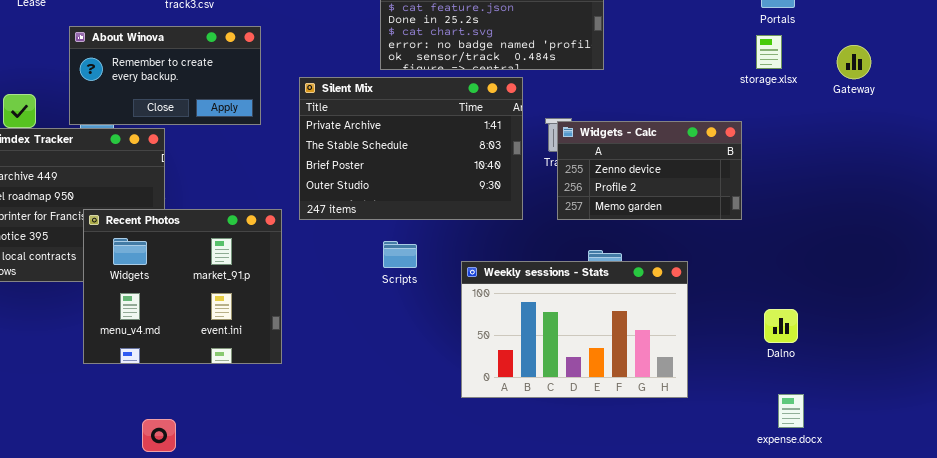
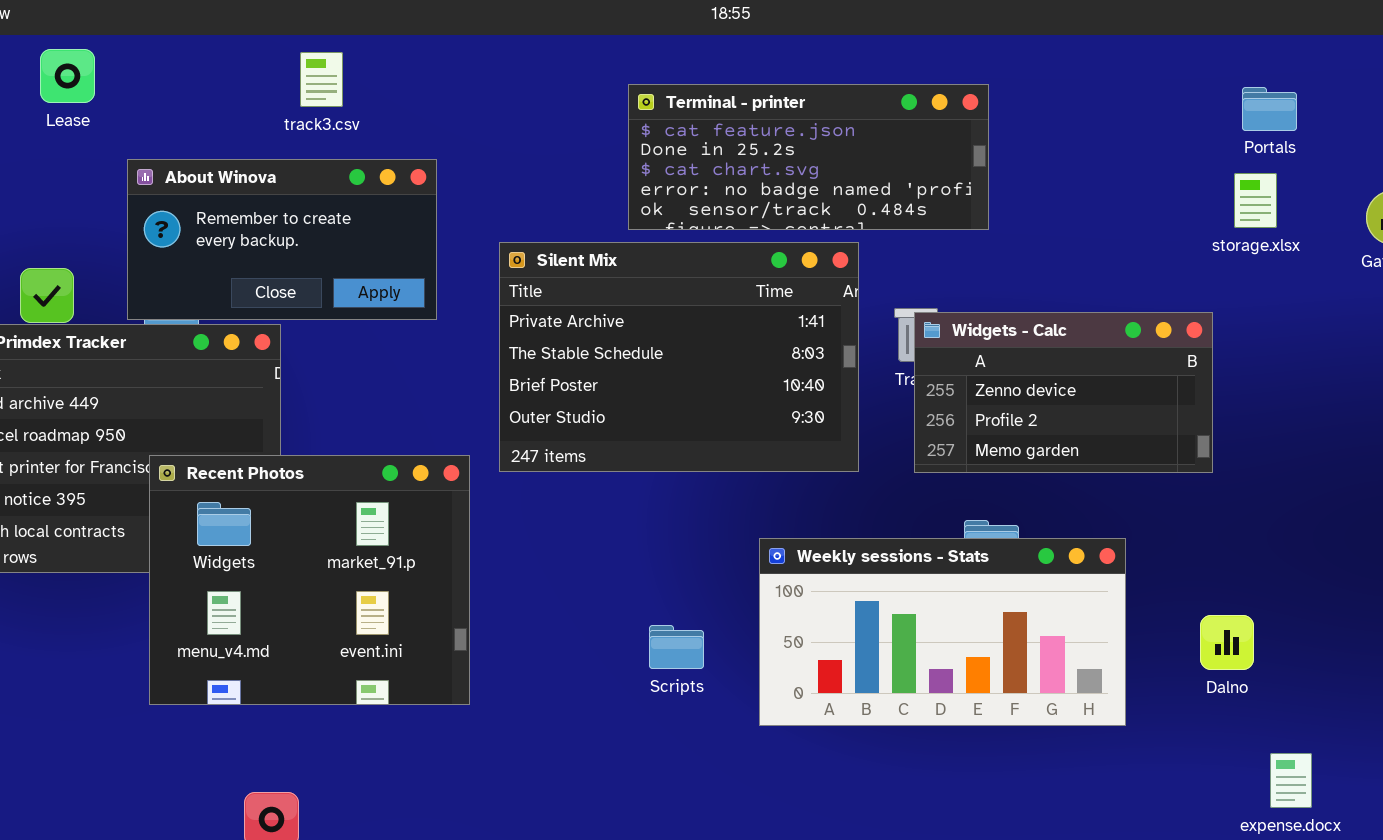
Scripts: [383,241,417,268] -> [649,625,704,669], moved
Weekly sessions - Stats: [461,261,688,398] -> [759,538,1126,726], resized
Dalno: [764,309,798,343] -> [1200,615,1254,670], moved

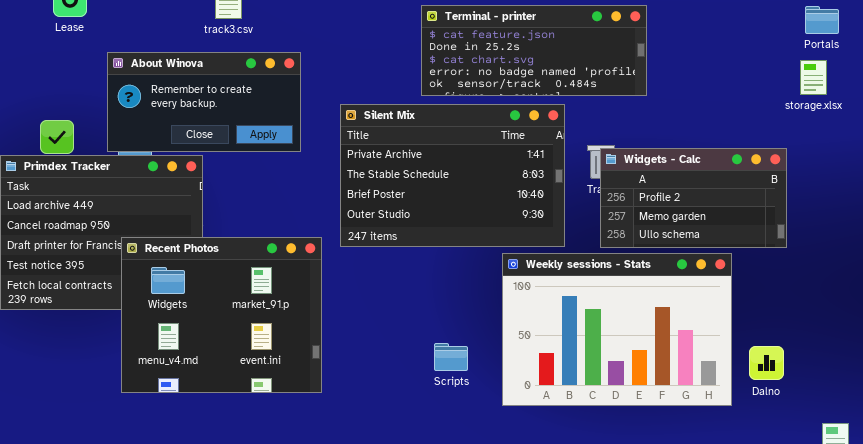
Widgets - Calc: [914,312,1213,473] -> [600,148,787,248], scrolled down 1 row
Weekly sessions - Stats: [759,538,1126,726] -> [502,253,732,406], resized
Dalno: [1200,615,1254,670] -> [749,346,784,380], moved

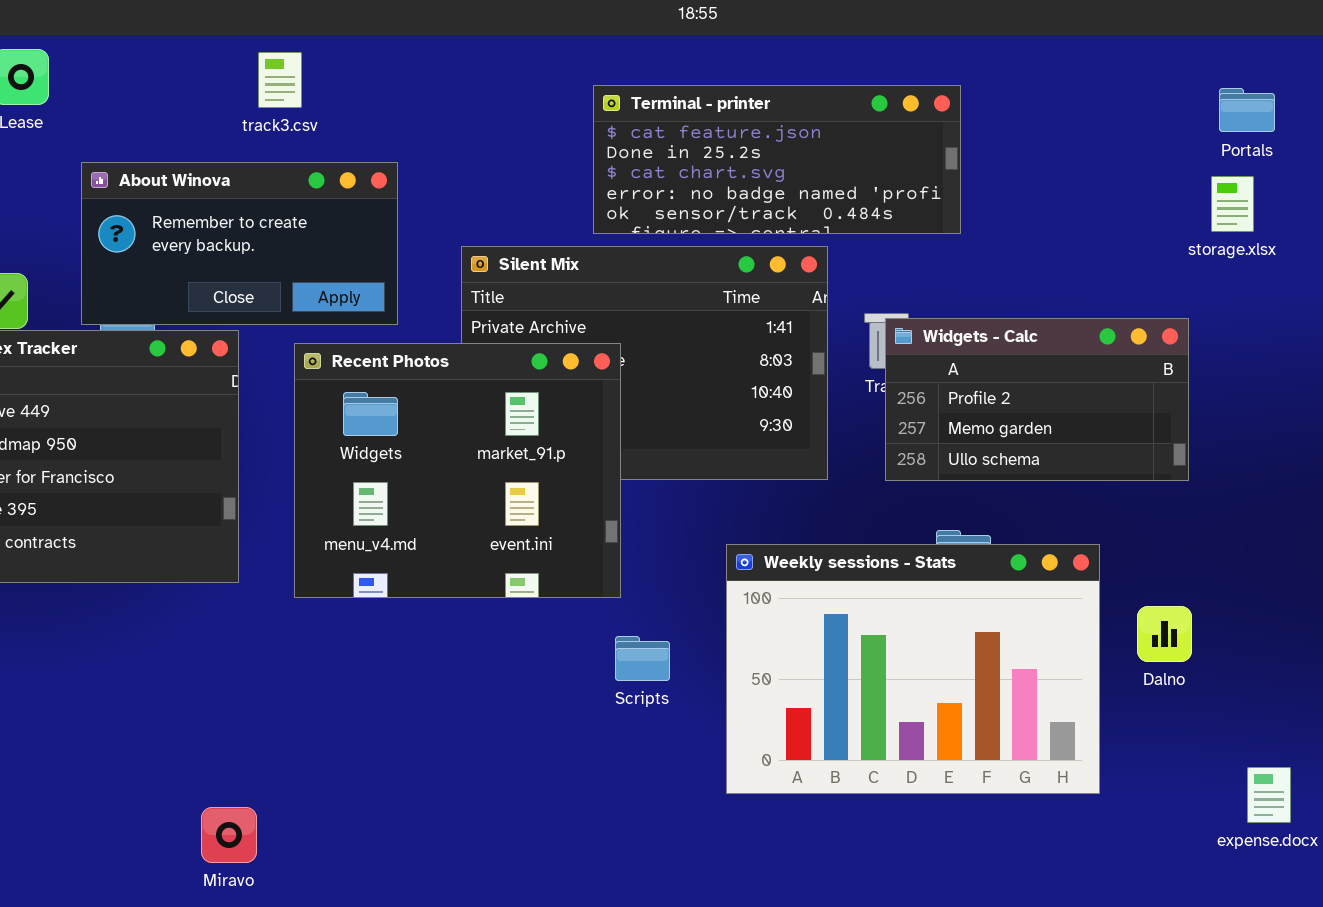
Recent Photos: [121,237,322,393] -> [294,343,621,598], moved
Weekly sessions - Stats: [502,253,732,406] -> [726,544,1100,794], moved
Dalno: [749,346,784,380] -> [1137,606,1192,662], moved

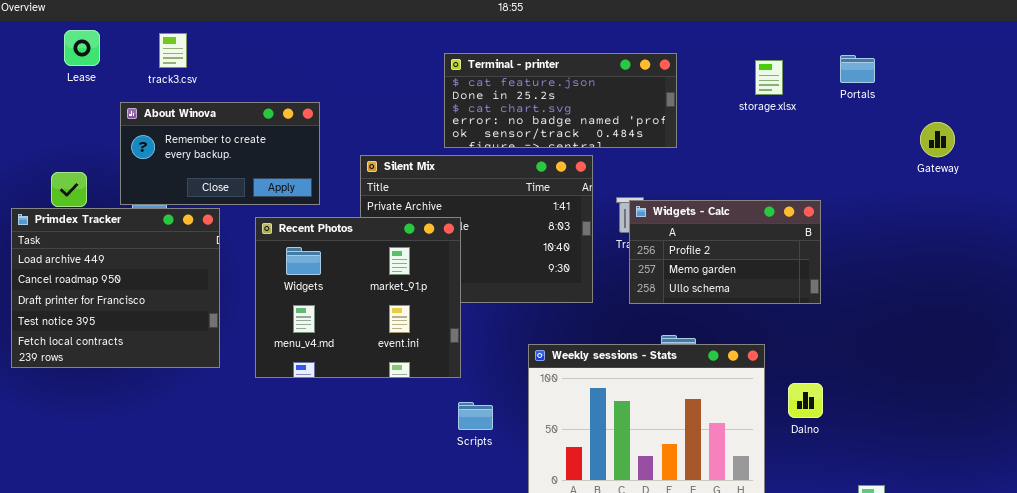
track3.csv: [258,52,302,108] -> [159,33,187,68], moved
storage.xlsx: [1211,176,1254,232] -> [755,60,783,95], moved

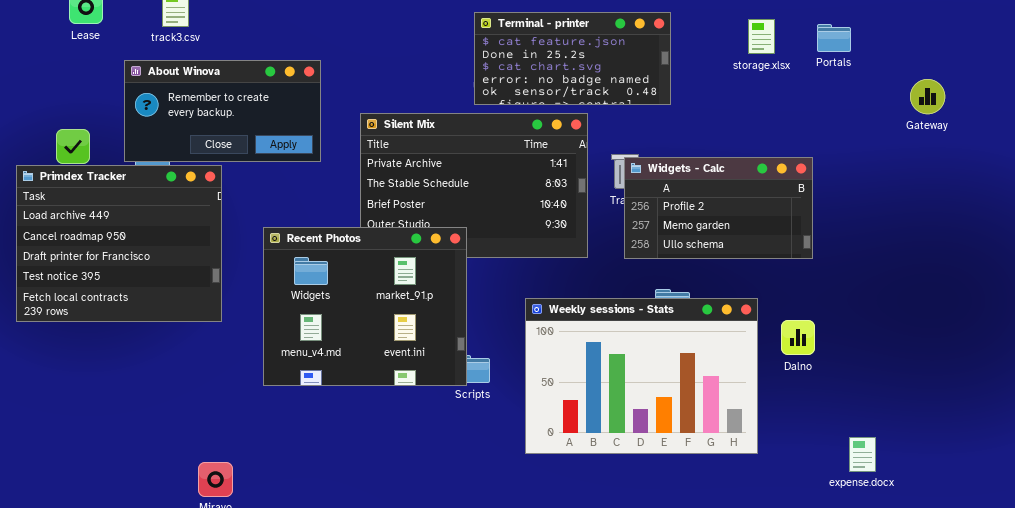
Terminal - printer: [444,53,677,148] -> [474,12,671,105], resized
Portals: [840,55,875,83] -> [817,24,851,52], moved
Recent Photos: [255,217,461,378] -> [263,227,467,386], moved
Dalno: [788,383,823,418] -> [781,320,815,355], moved

